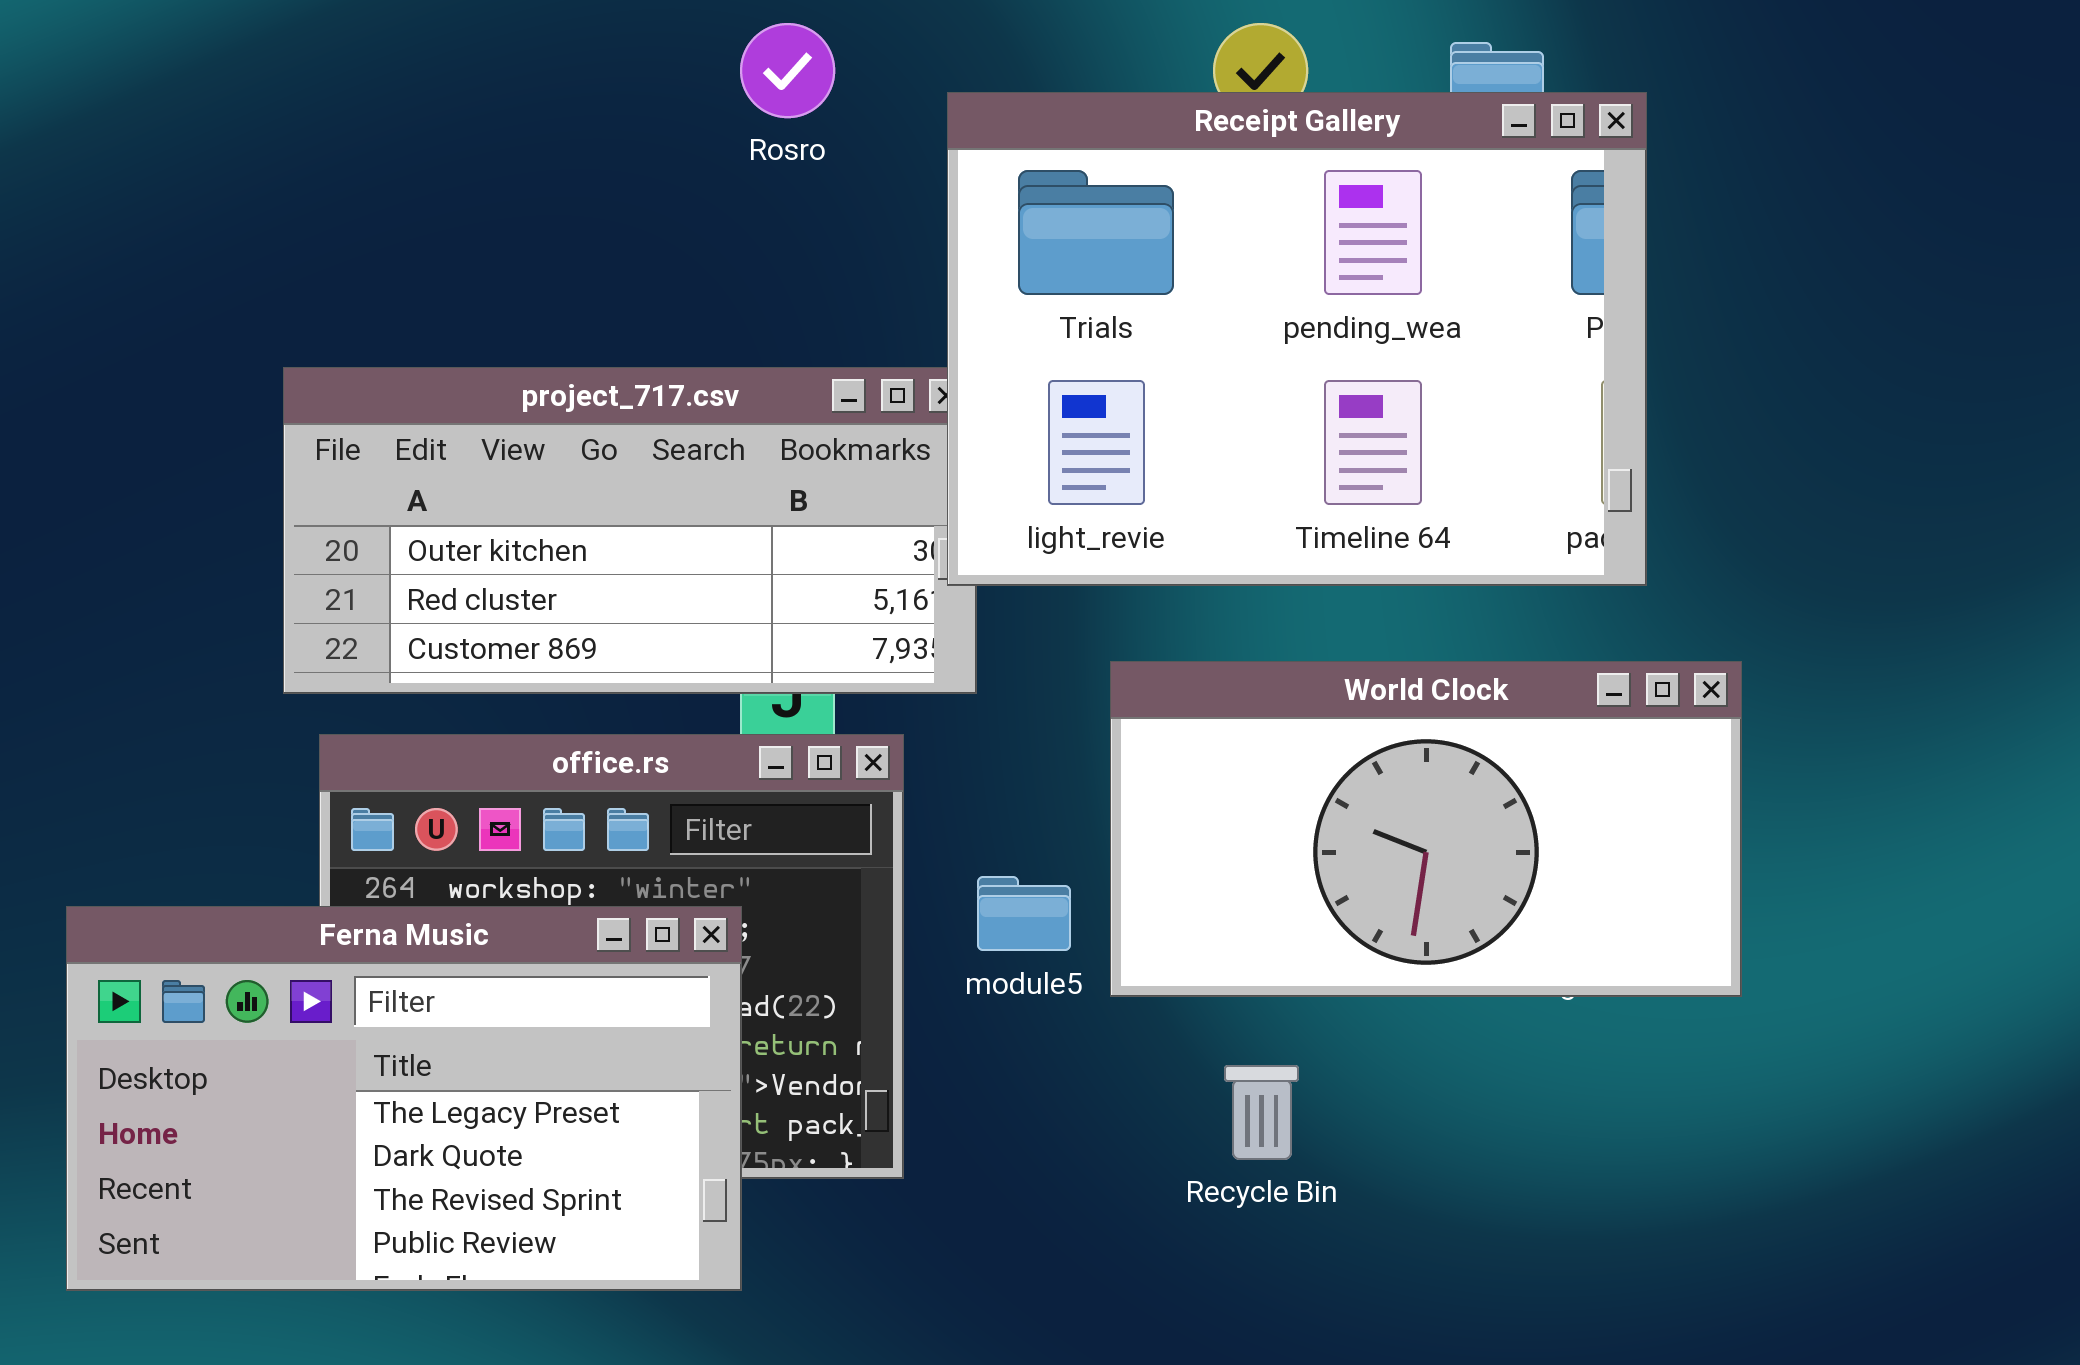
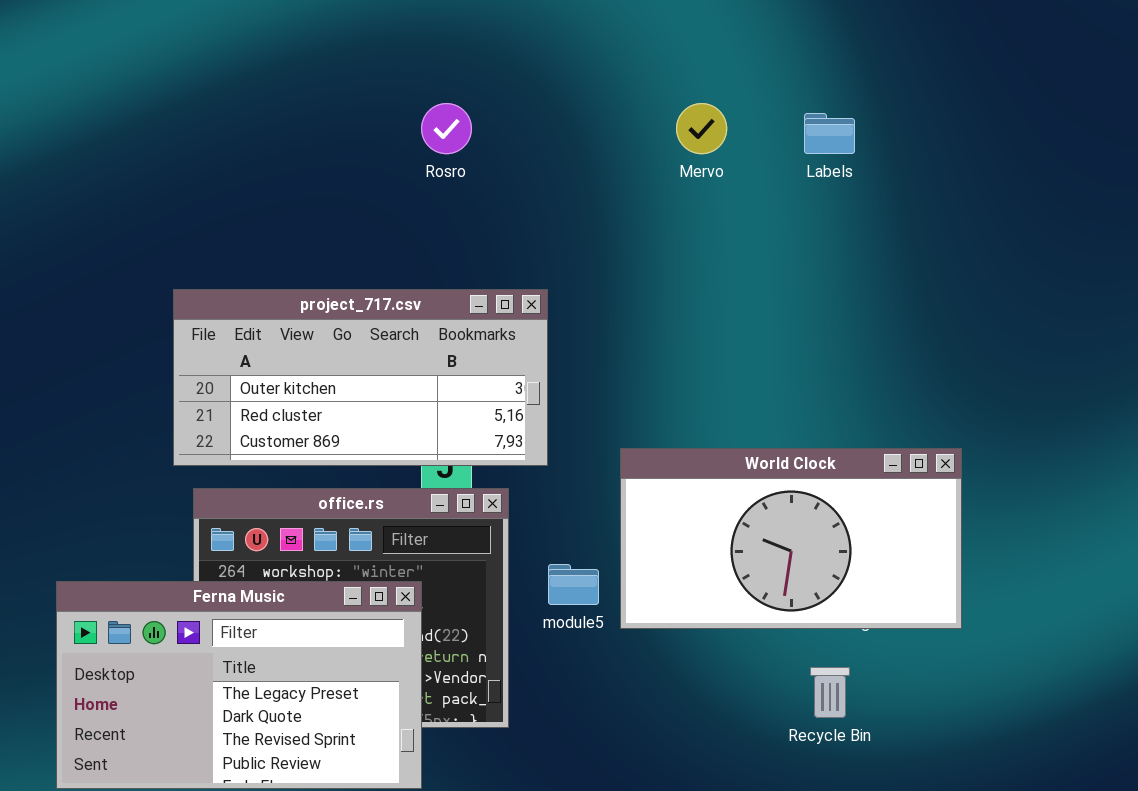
Receipt Gallery: [947,92,1647,586] -> none, closed
Recycle Bin: [1224,1065,1299,1160] -> [810,667,850,718], moved

